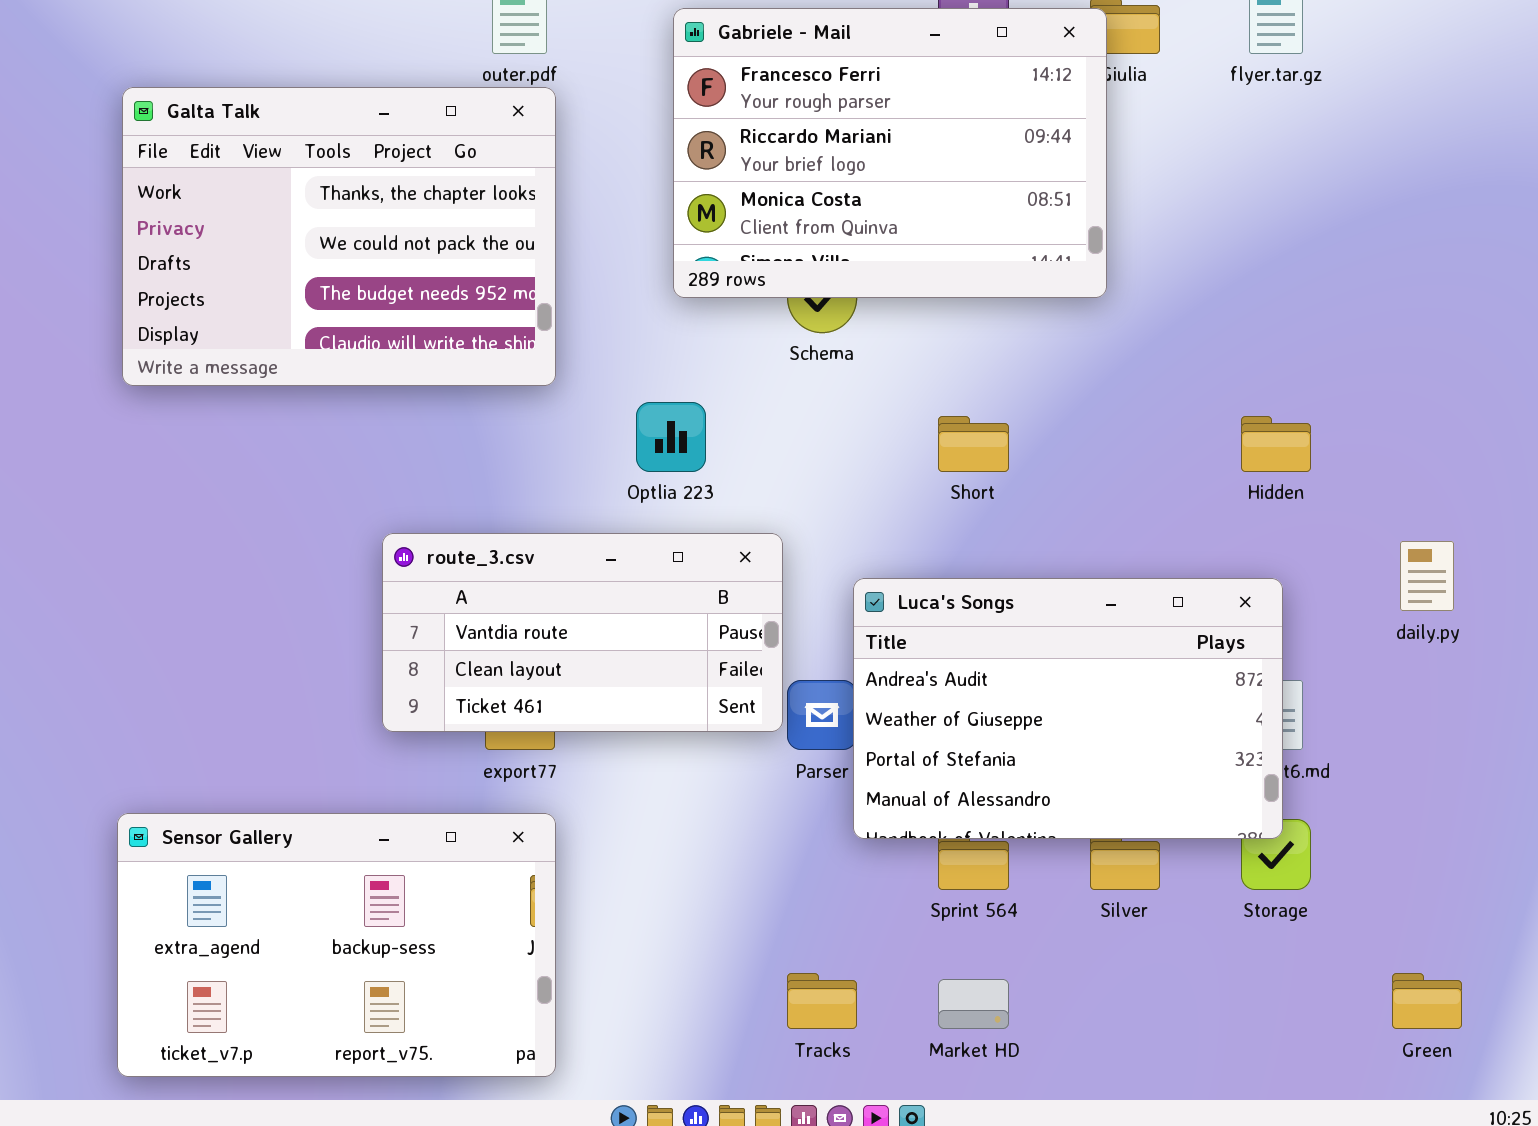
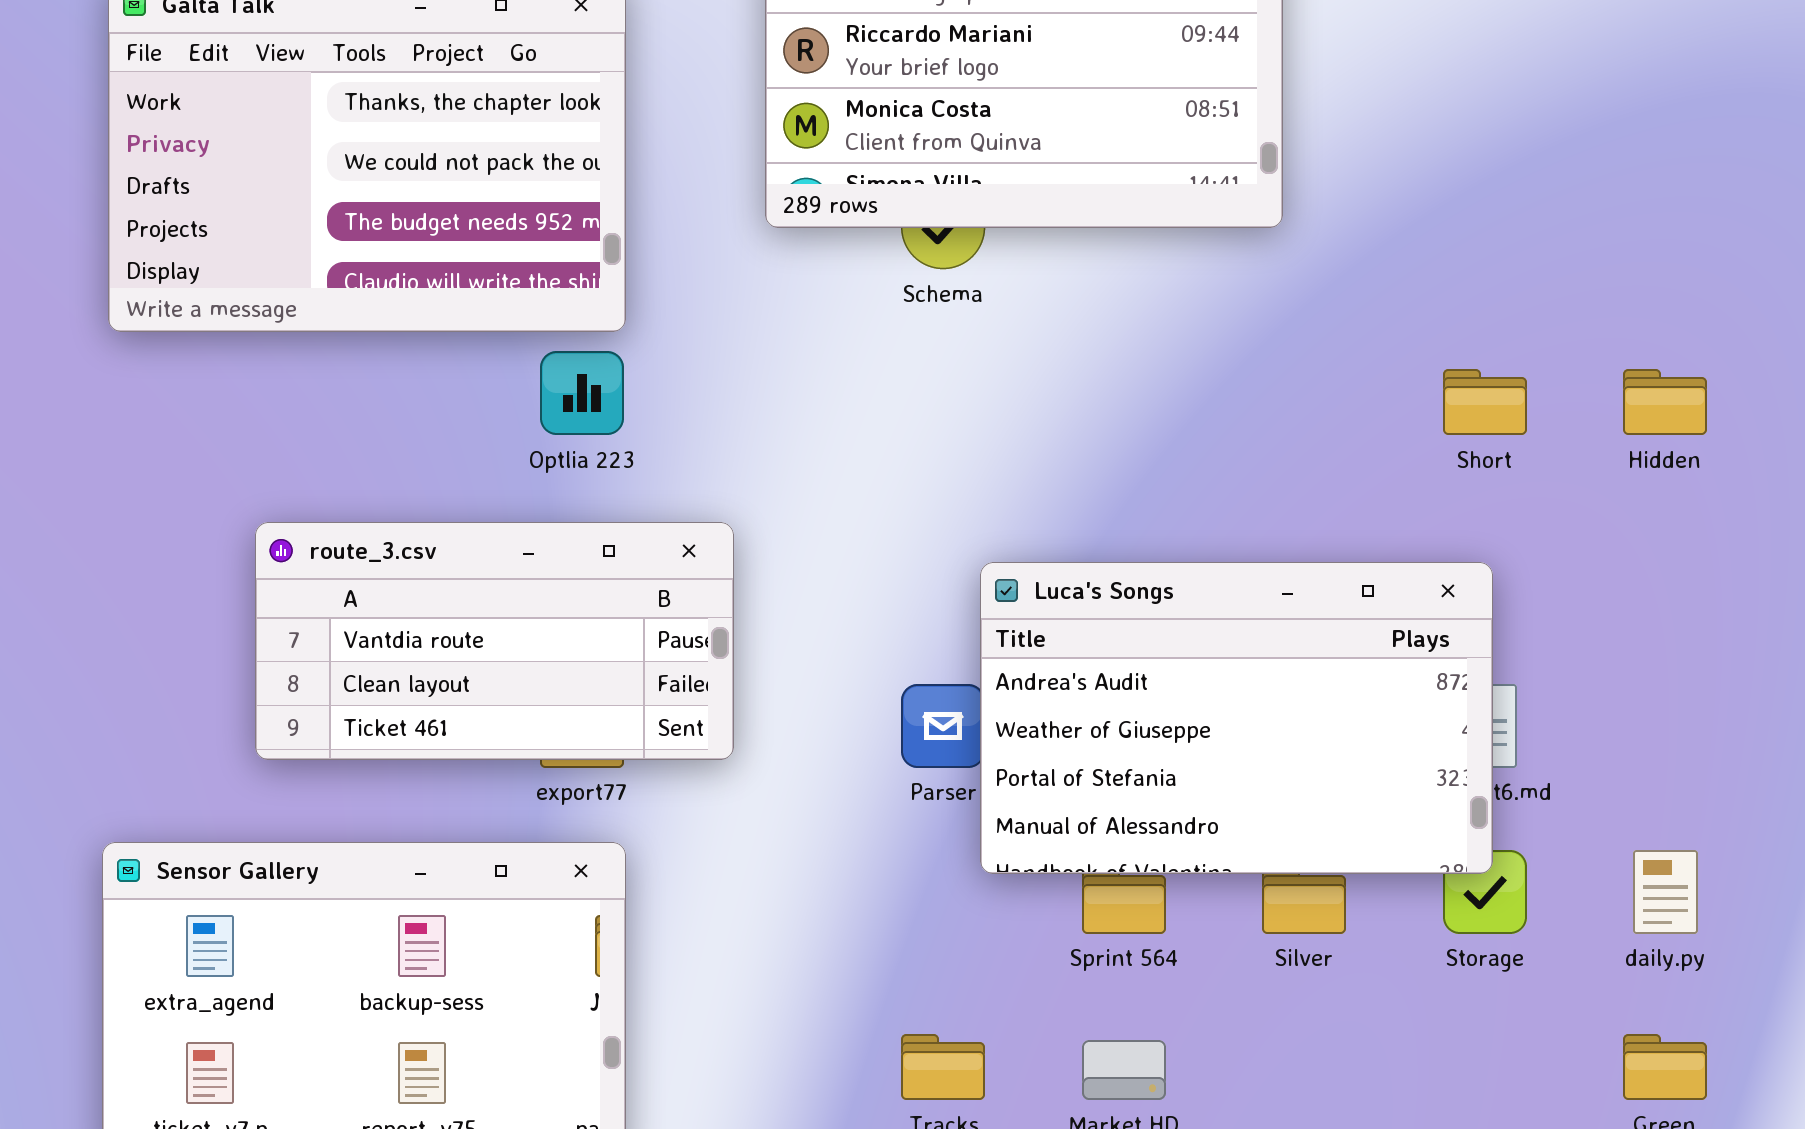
Optlia 223: [636,402,706,472] -> [540,351,624,435], moved
Short: [938,416,1009,472] -> [1443,369,1527,435], moved
Hidden: [1241,416,1311,472] -> [1623,369,1707,435], moved
route_3.csv: [382,533,783,732] -> [255,522,734,760], moved
daily.py: [1400,541,1454,611] -> [1633,850,1698,934], moved

